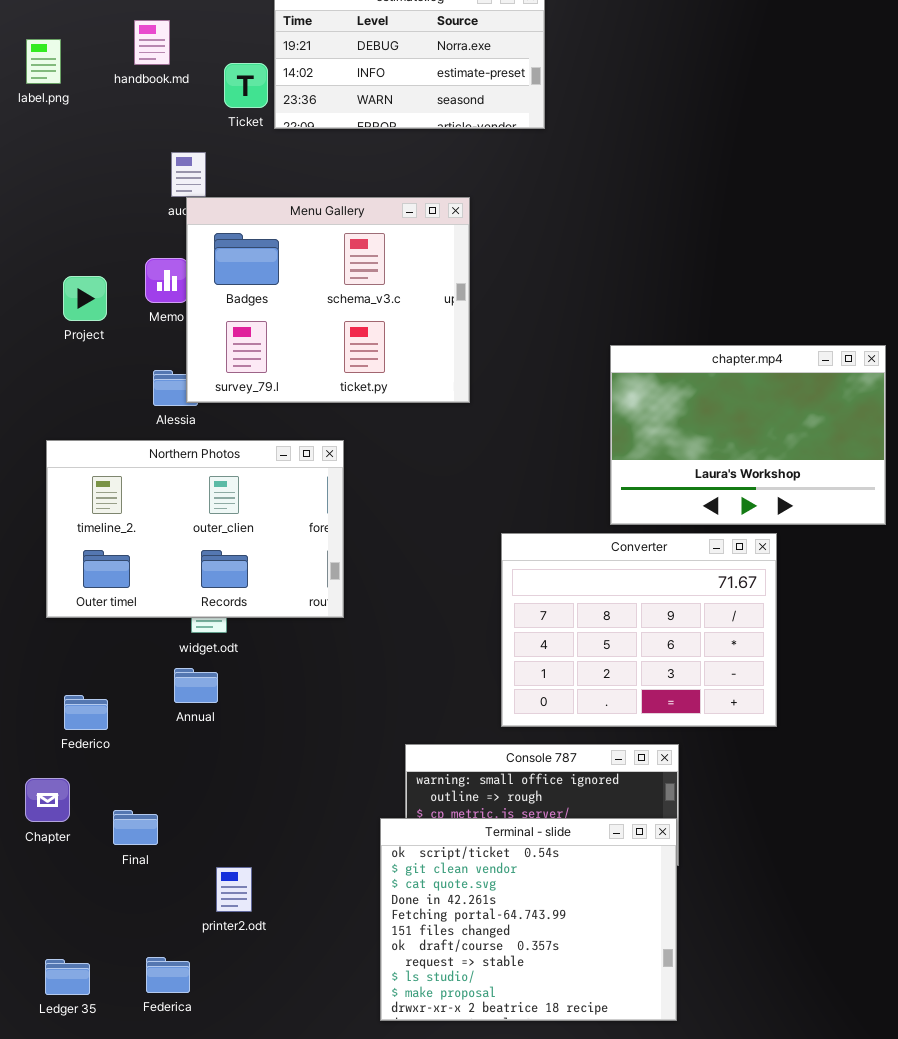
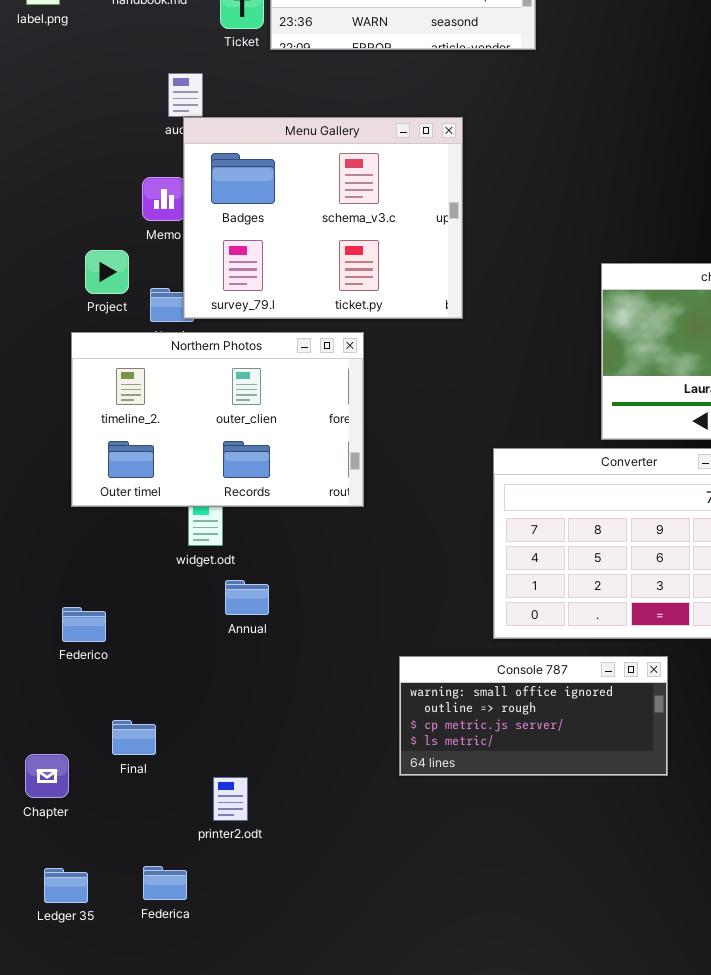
Project: [63,276,107,321] -> [85,250,129,294], moved
Northern Photos: [46,440,344,618] -> [71,332,364,507], moved
Annual: [174,668,218,703] -> [225,580,269,615], moved
Chapter: [25,778,70,822] -> [25,754,69,798], moved
Terminal - slide: [380,818,677,1021] -> none, closed

